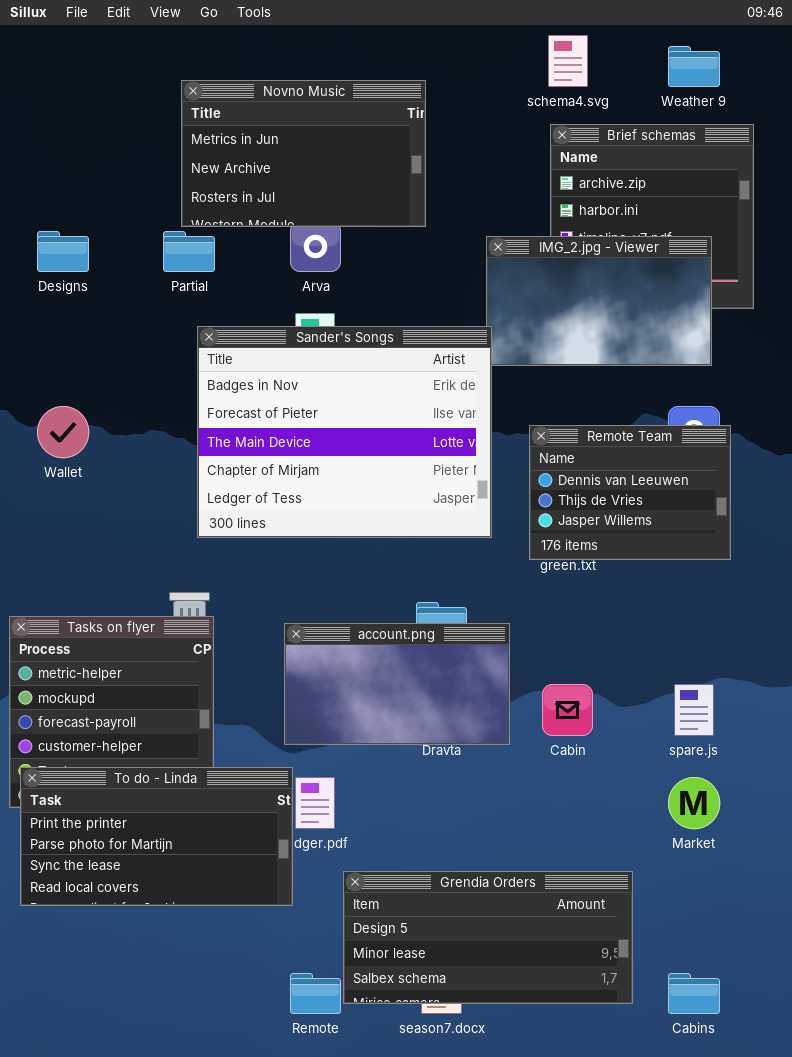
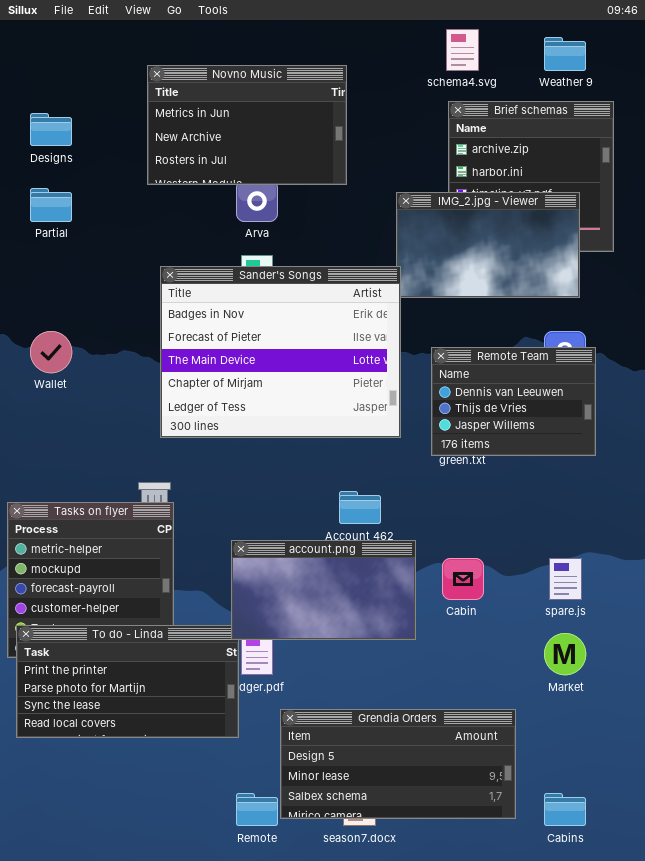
Designs: [37,231,89,272] -> [30,113,72,146], moved
Partial: [163,231,215,272] -> [30,188,72,222], moved
account.png: [284,623,510,745] -> [231,540,416,640], moved

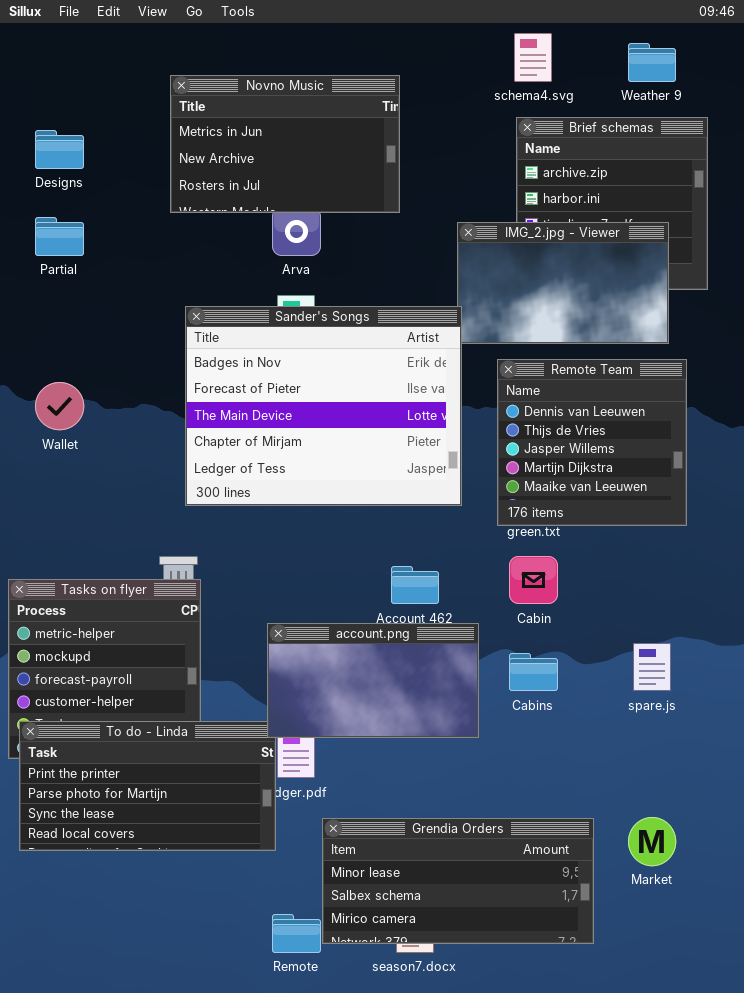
Remote Team: [431,347,596,456] -> [497,359,687,526], resized
Cabin: [442,558,484,600] -> [509,556,558,604], moved
Market: [544,633,586,675] -> [628,817,676,866], moved
Grendia Orders: [280,709,516,819] -> [322,818,594,944], scrolled down 1 row
Cabins: [544,793,586,826] -> [509,653,558,691], moved

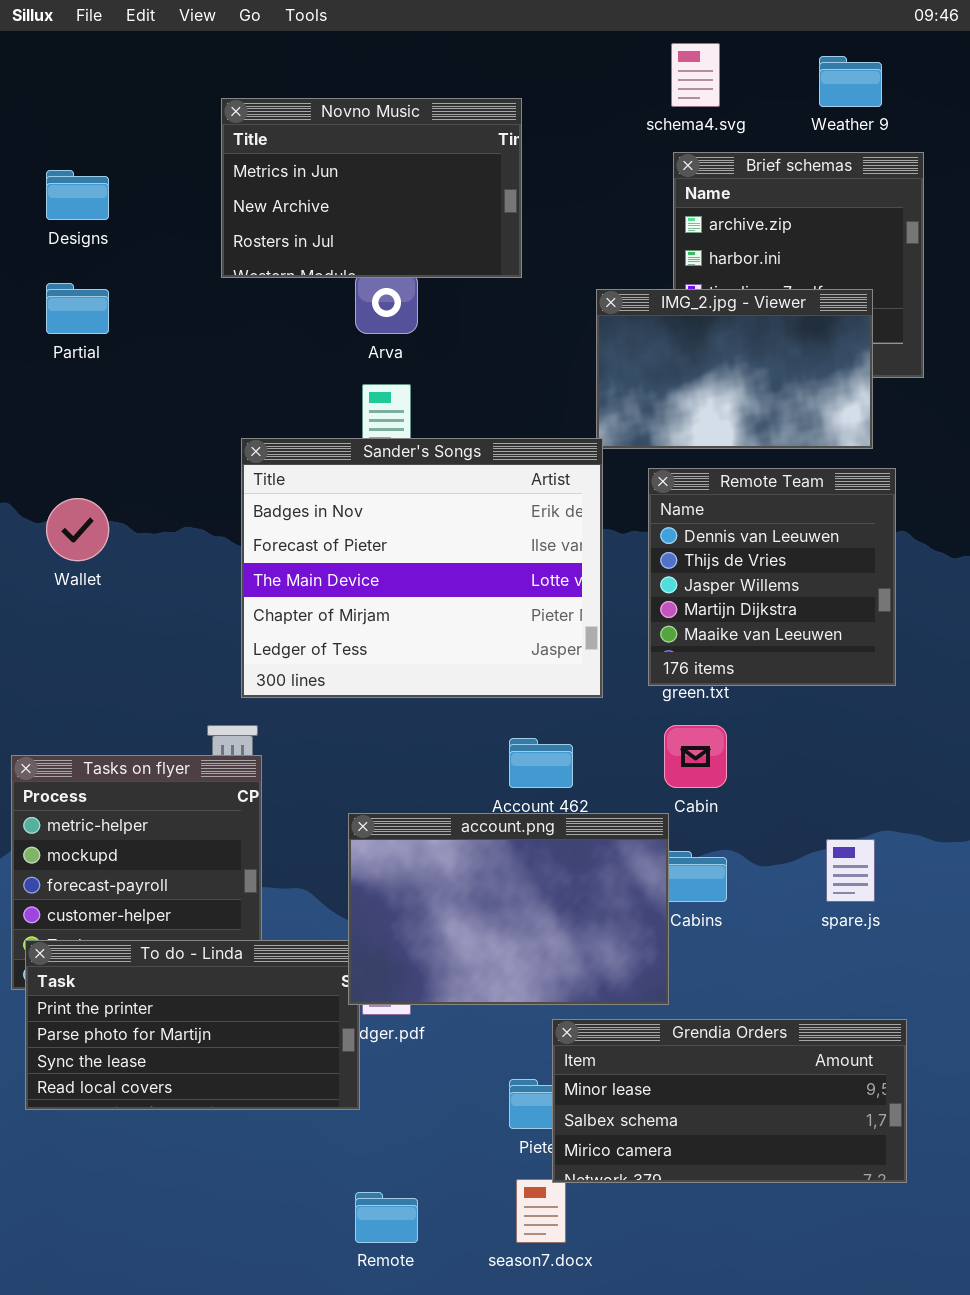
Sander's Songs: [185,306,462,506] -> [241,438,603,698], moved
account.png: [267,623,479,738] -> [348,813,669,1005], resized
Grendia Orders: [322,818,594,944] -> [552,1019,907,1183], moved

